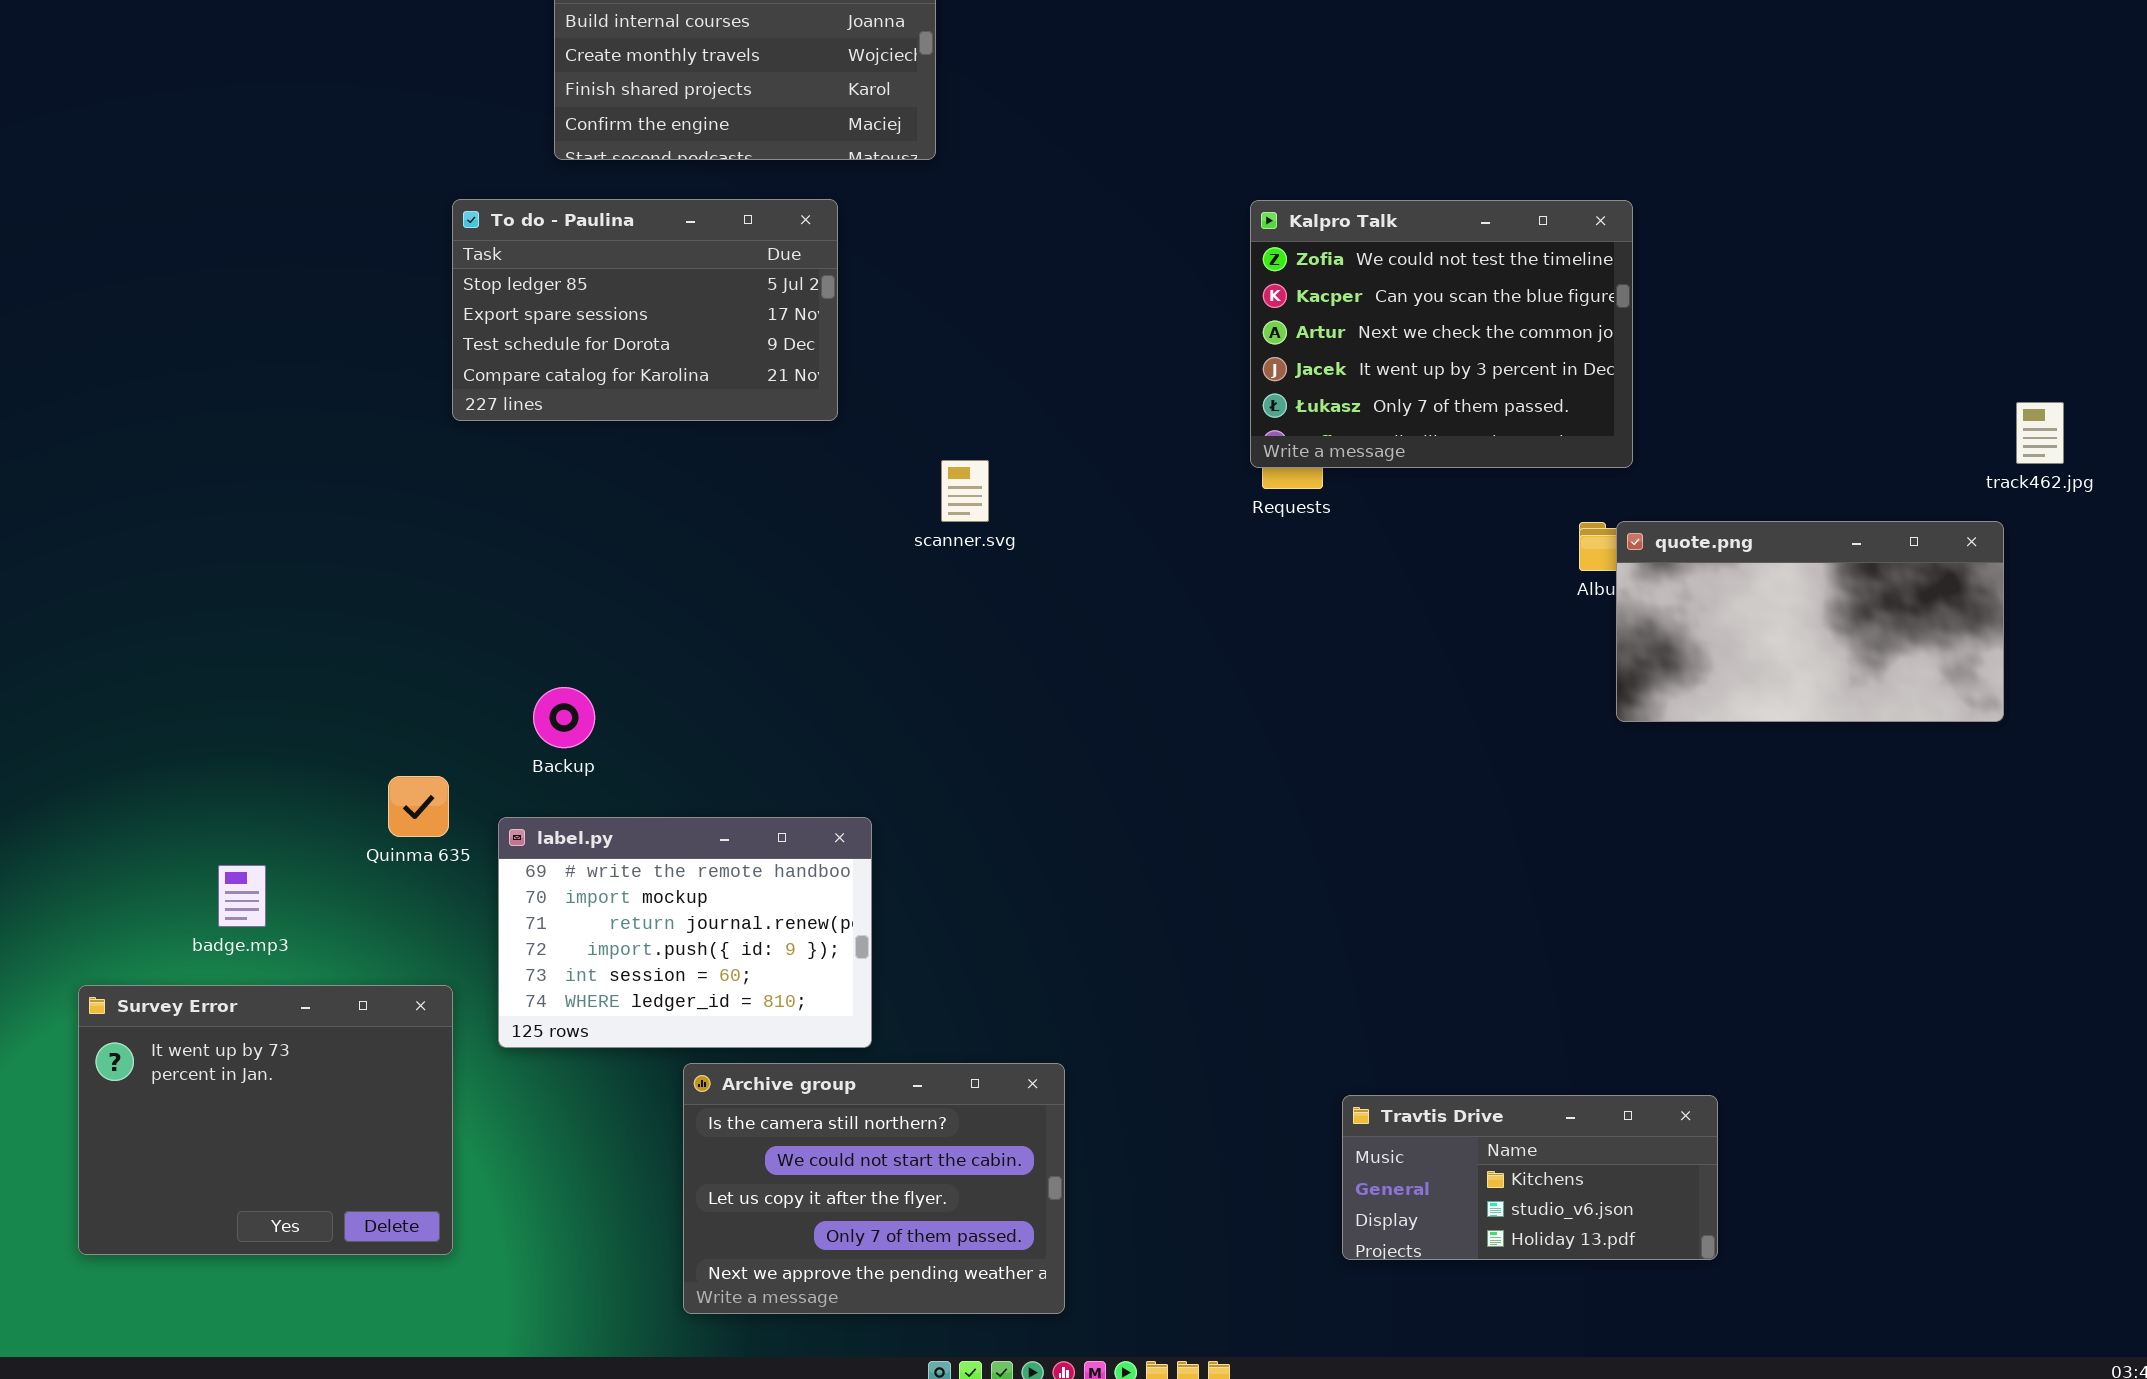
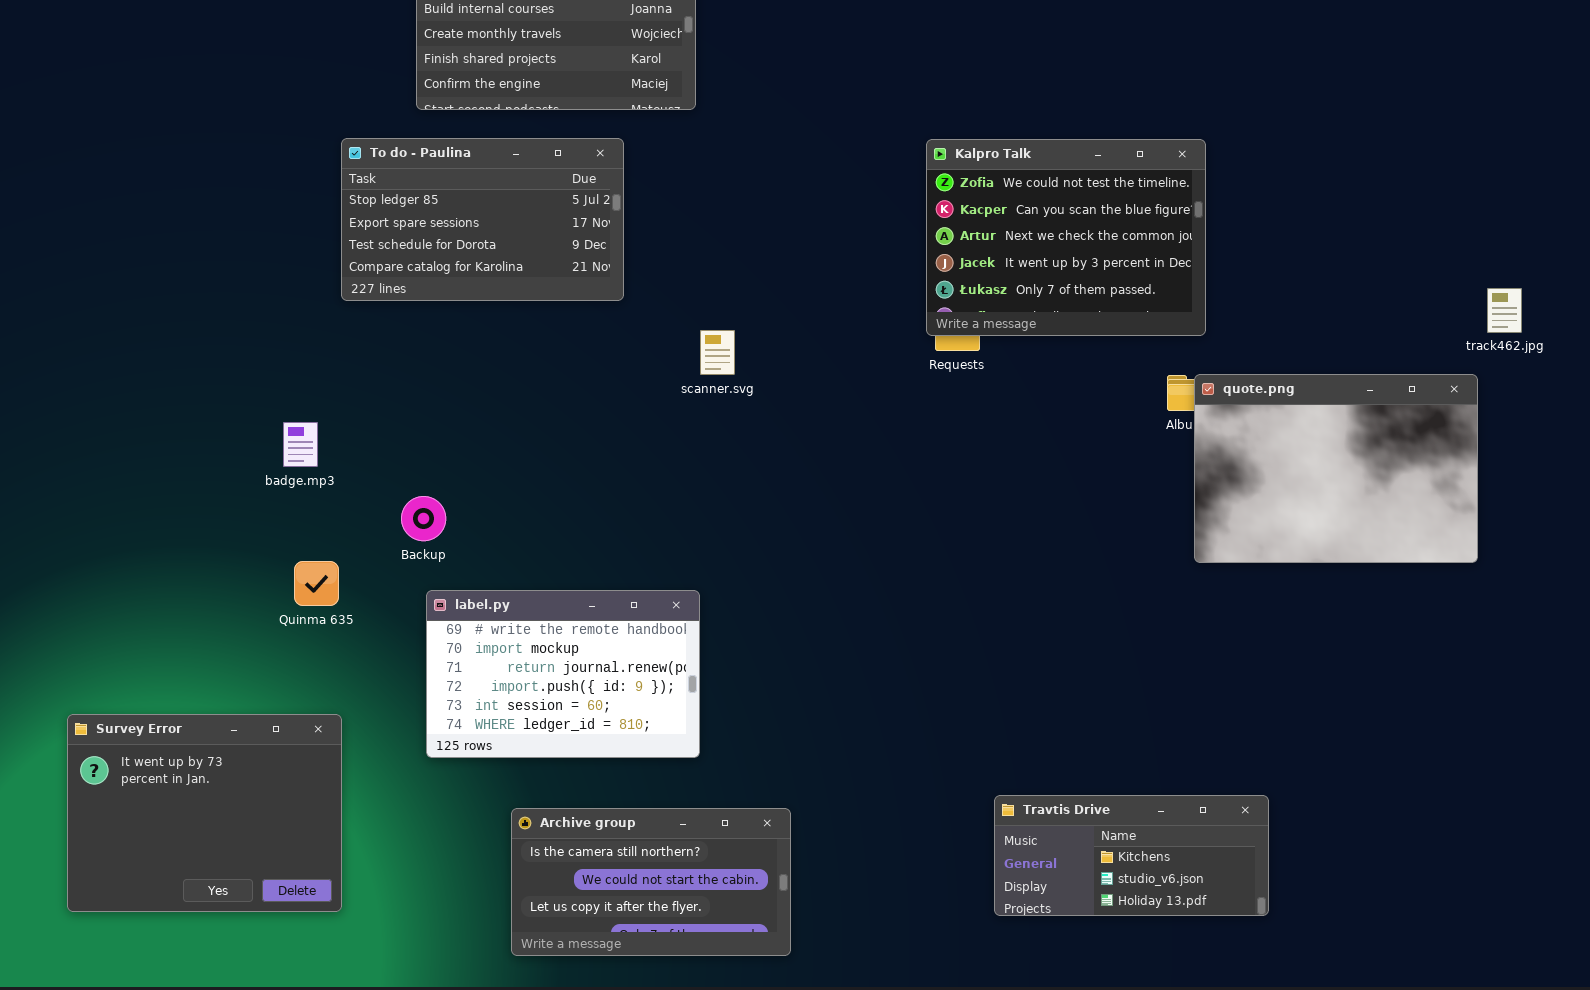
quote.png: [1616,521,2004,722] -> [1194,374,1478,563], resized
label.py: [498,817,872,1048] -> [426,590,700,758], moved
badge.mp3: [218,865,266,927] -> [283,422,318,467], moved
Archive group: [683,1063,1065,1314] -> [511,808,791,956], resized

